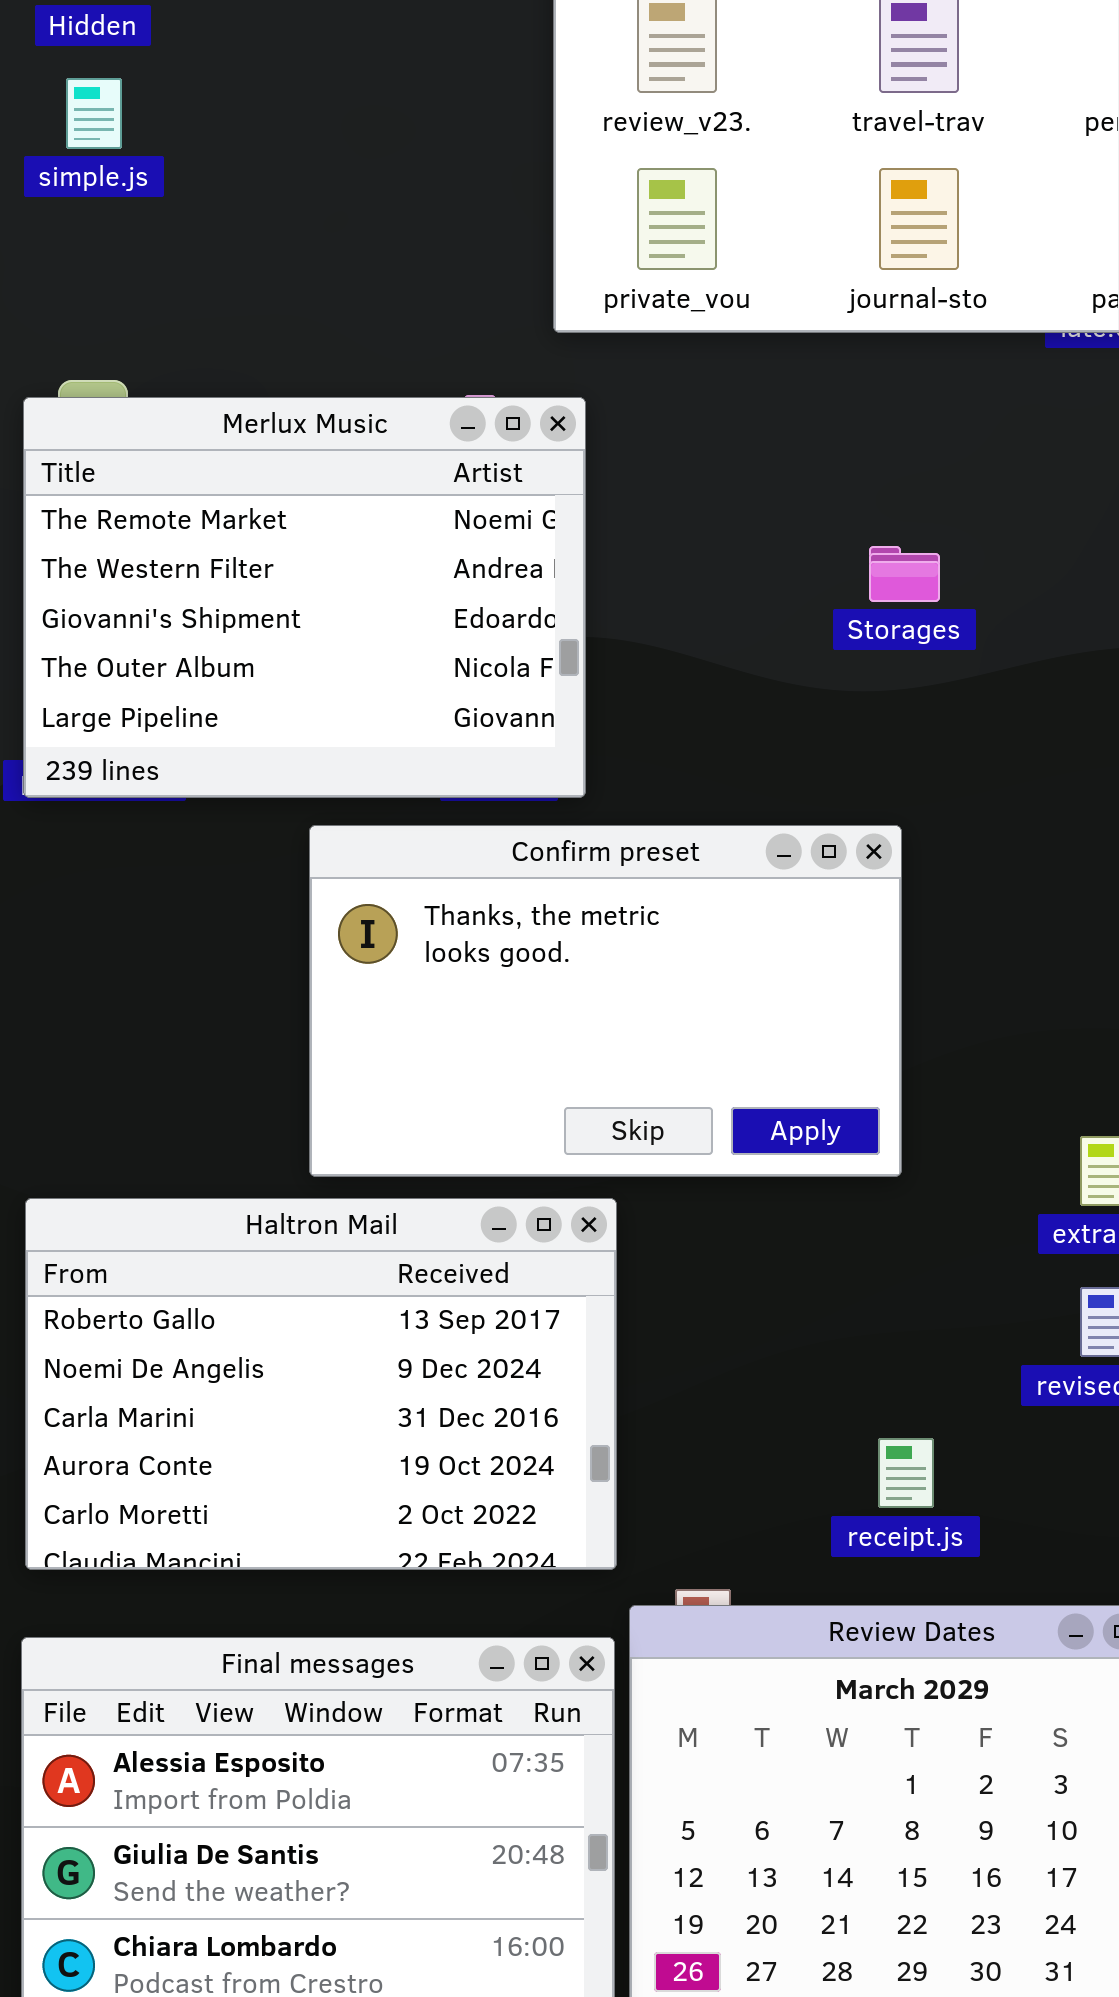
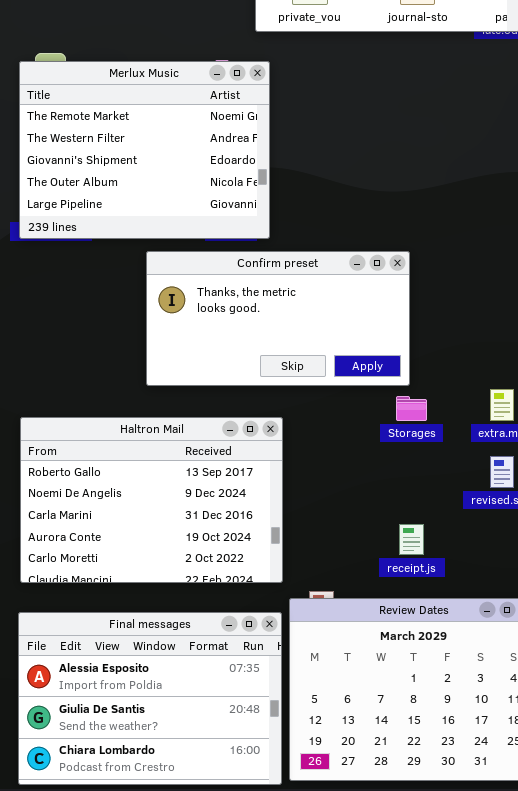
Storages: [869,546,940,602] -> [396,396,427,421], moved
Confirm preset: [309,825,902,1177] -> [146,251,410,386], resized

